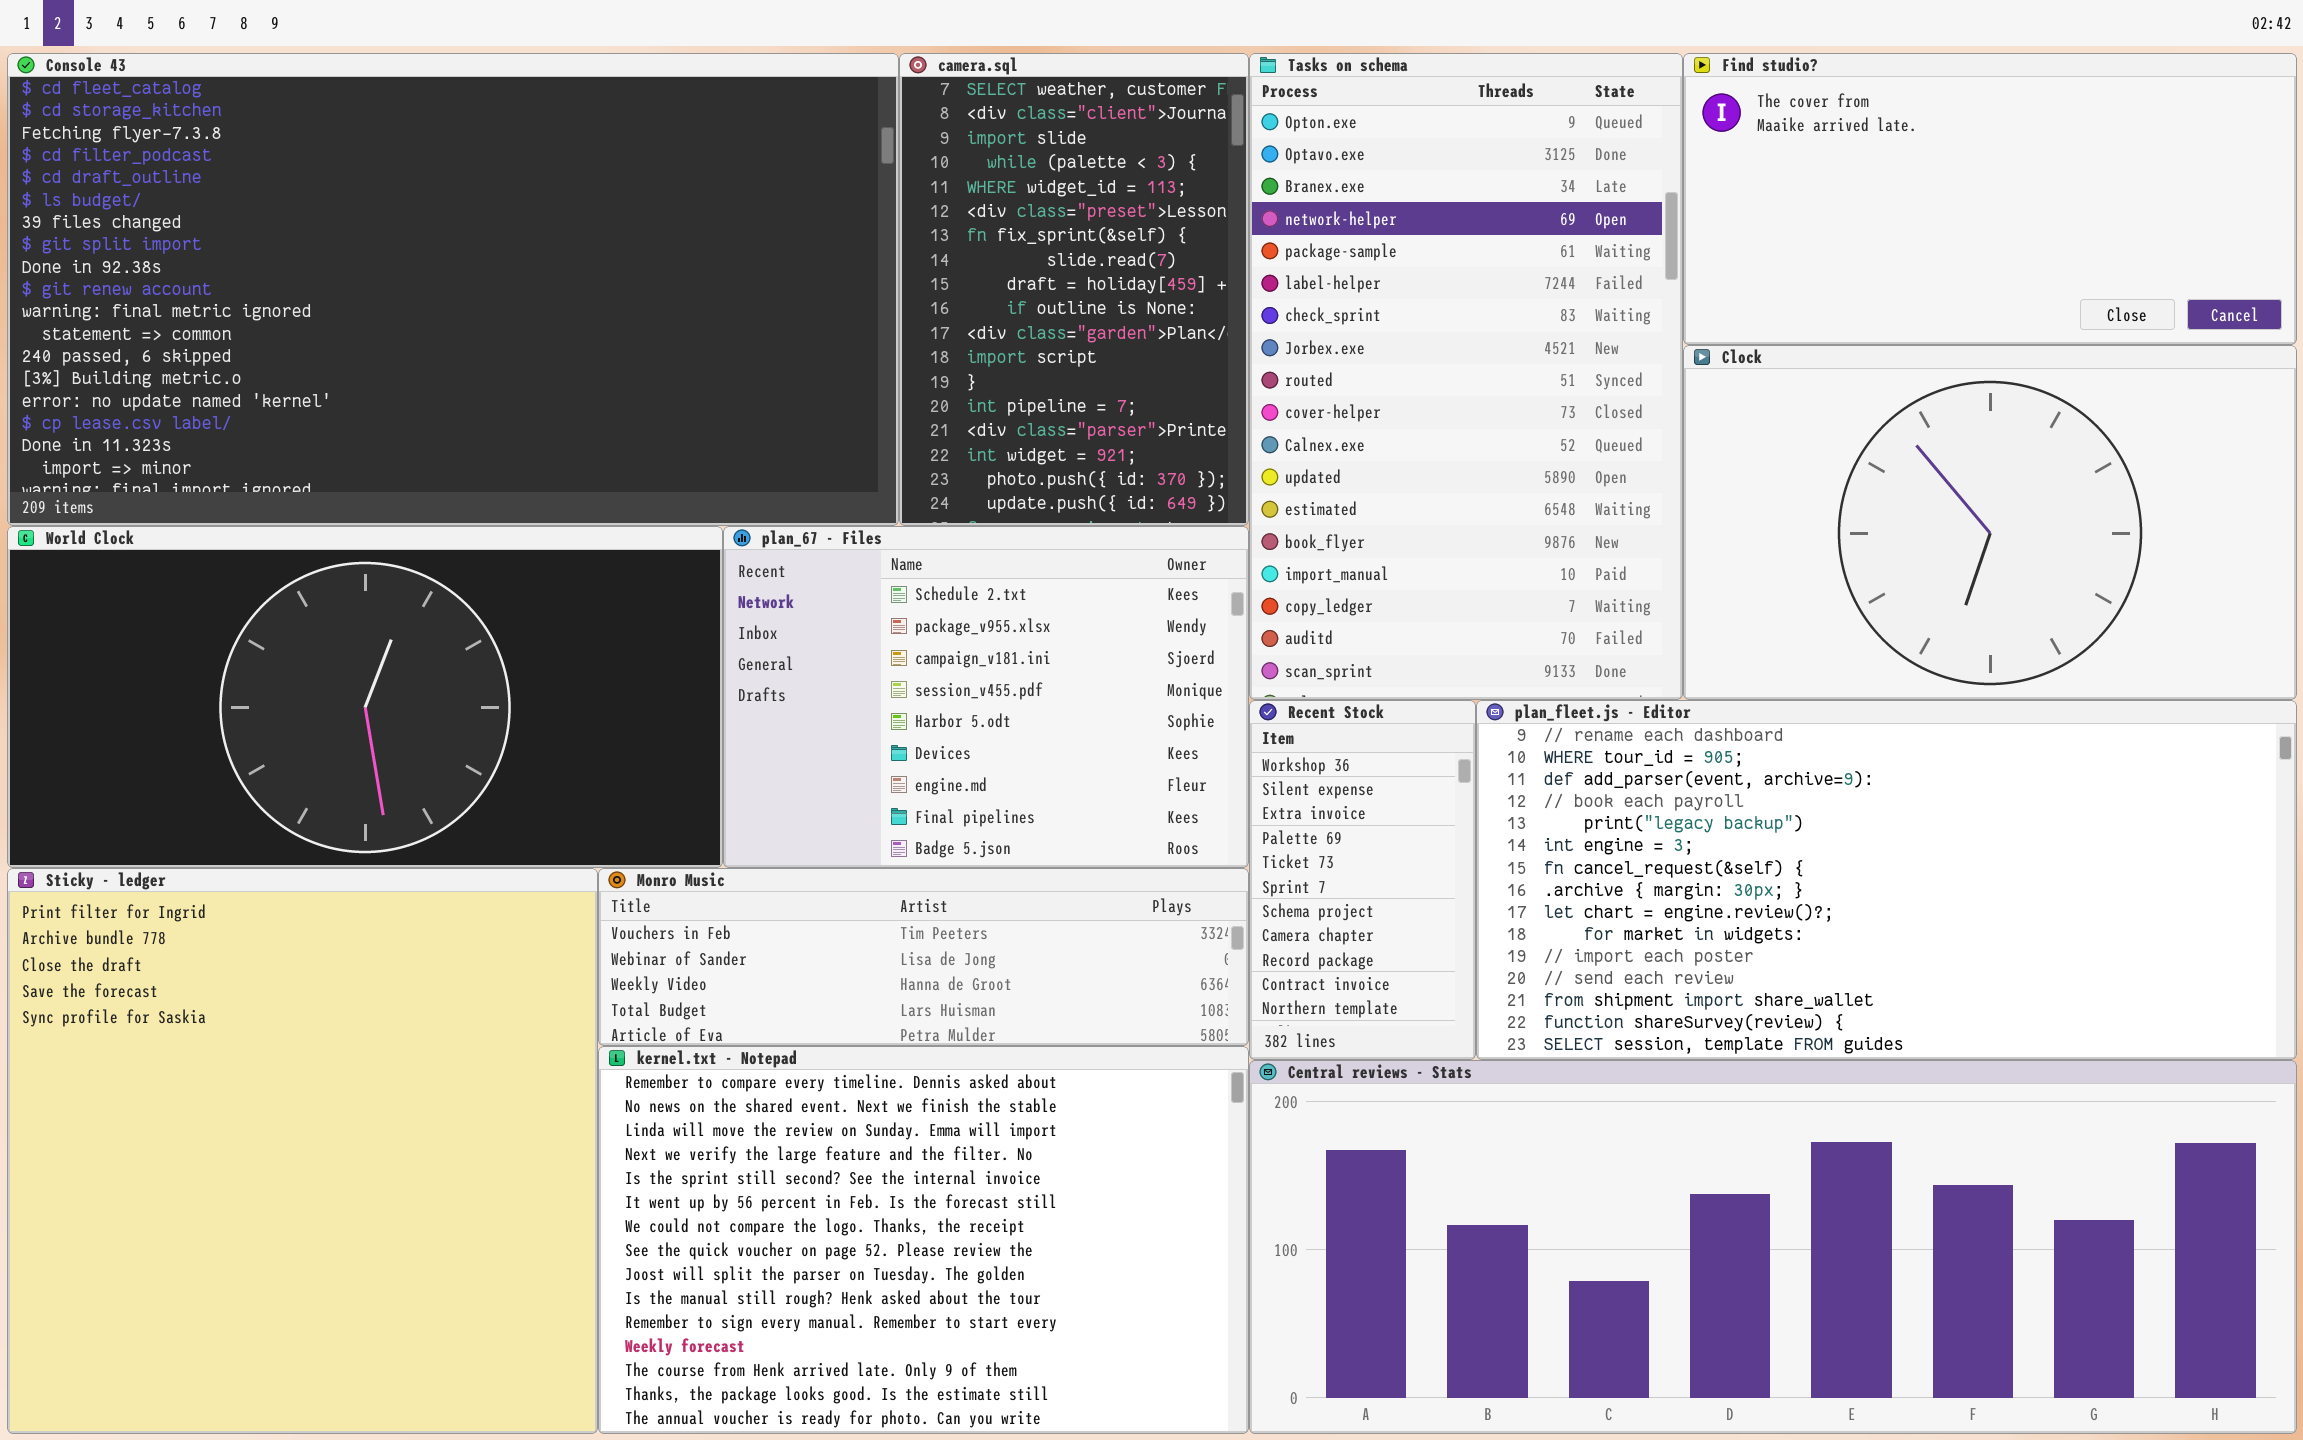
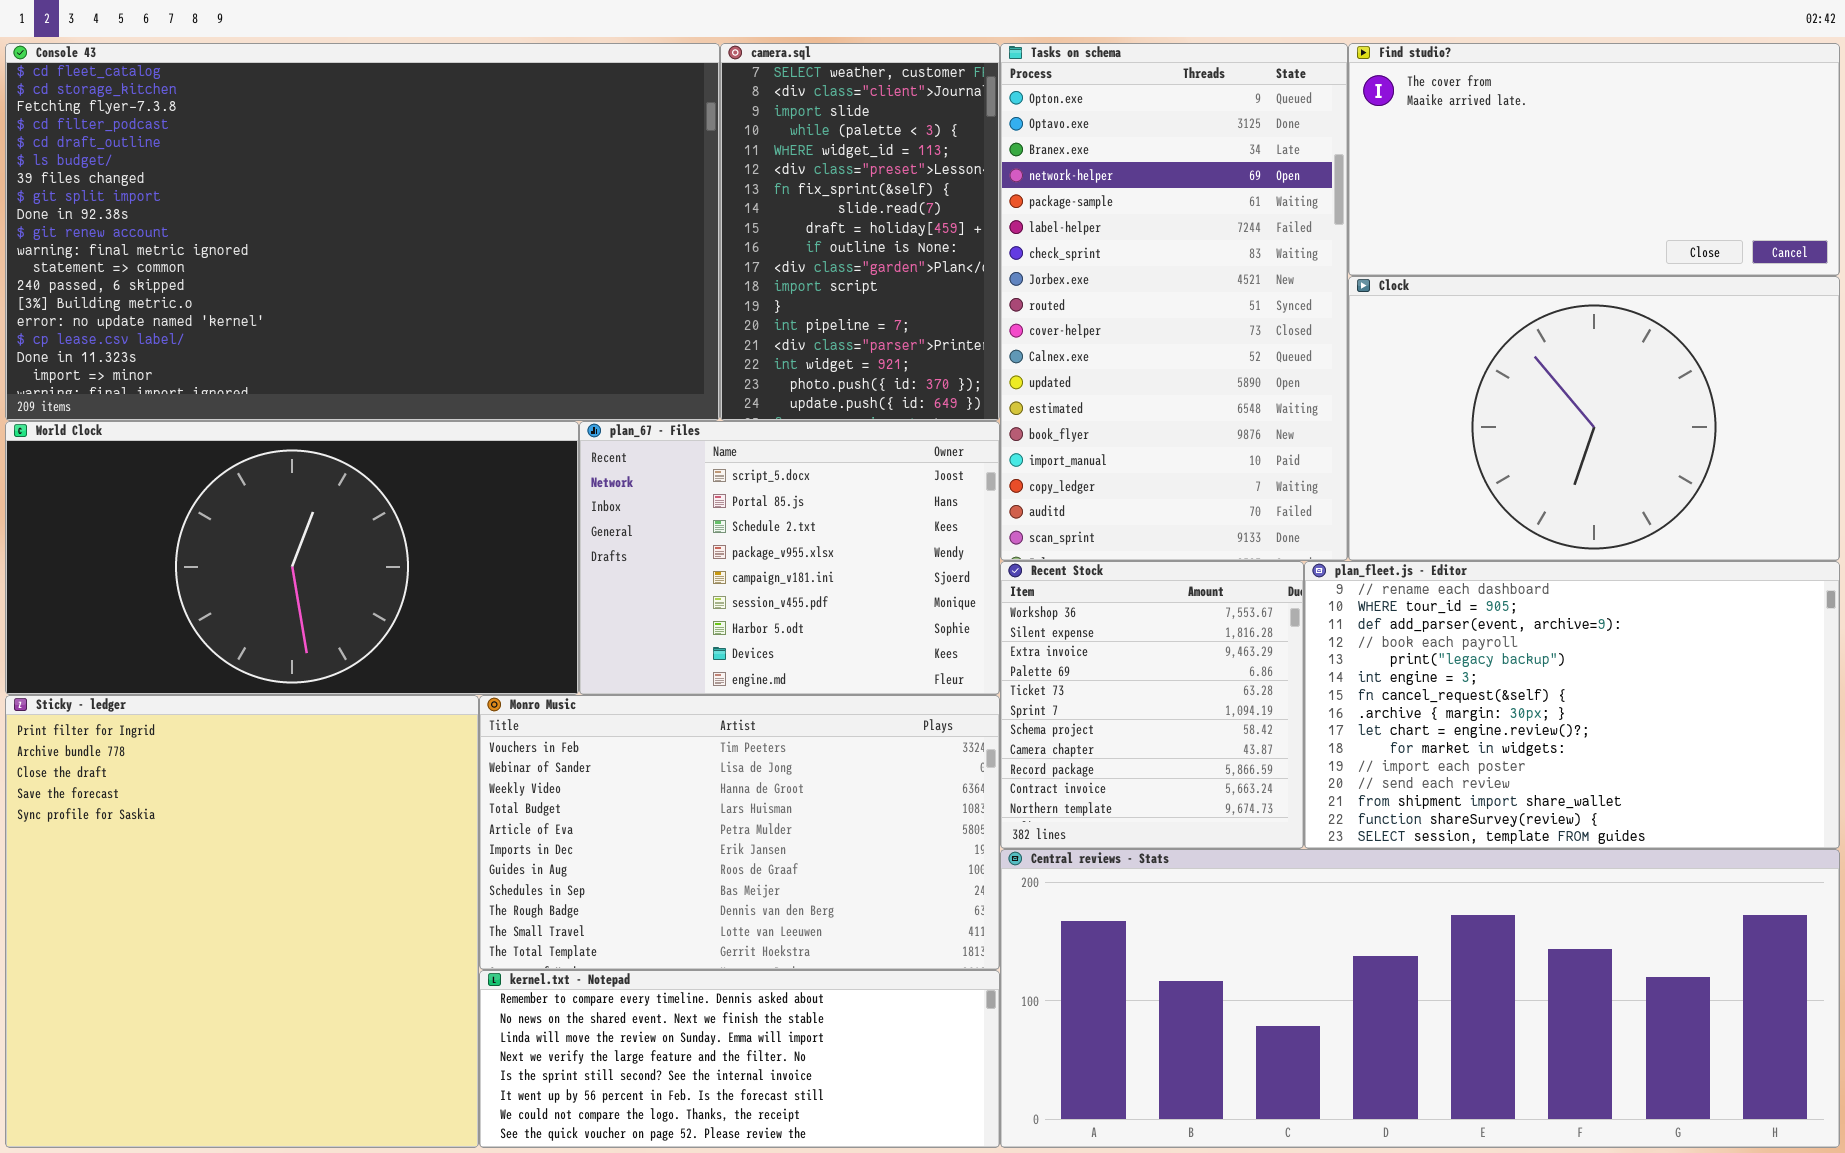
plan_67 - Files: [723,526,1249,868] -> [579,421,1000,695], scrolled up 2 rows
Recent Stock: [1249,700,1476,1060] -> [1000,561,1304,849], resized
plan_fleet.js - Editor: [1476,700,2297,1060] -> [1304,561,1840,849], resized
Monro Music: [598,868,1249,1046] -> [479,695,1000,970], resized
kernel.txt - Notepad: [598,1046,1249,1434] -> [479,970,1000,1148], resized

